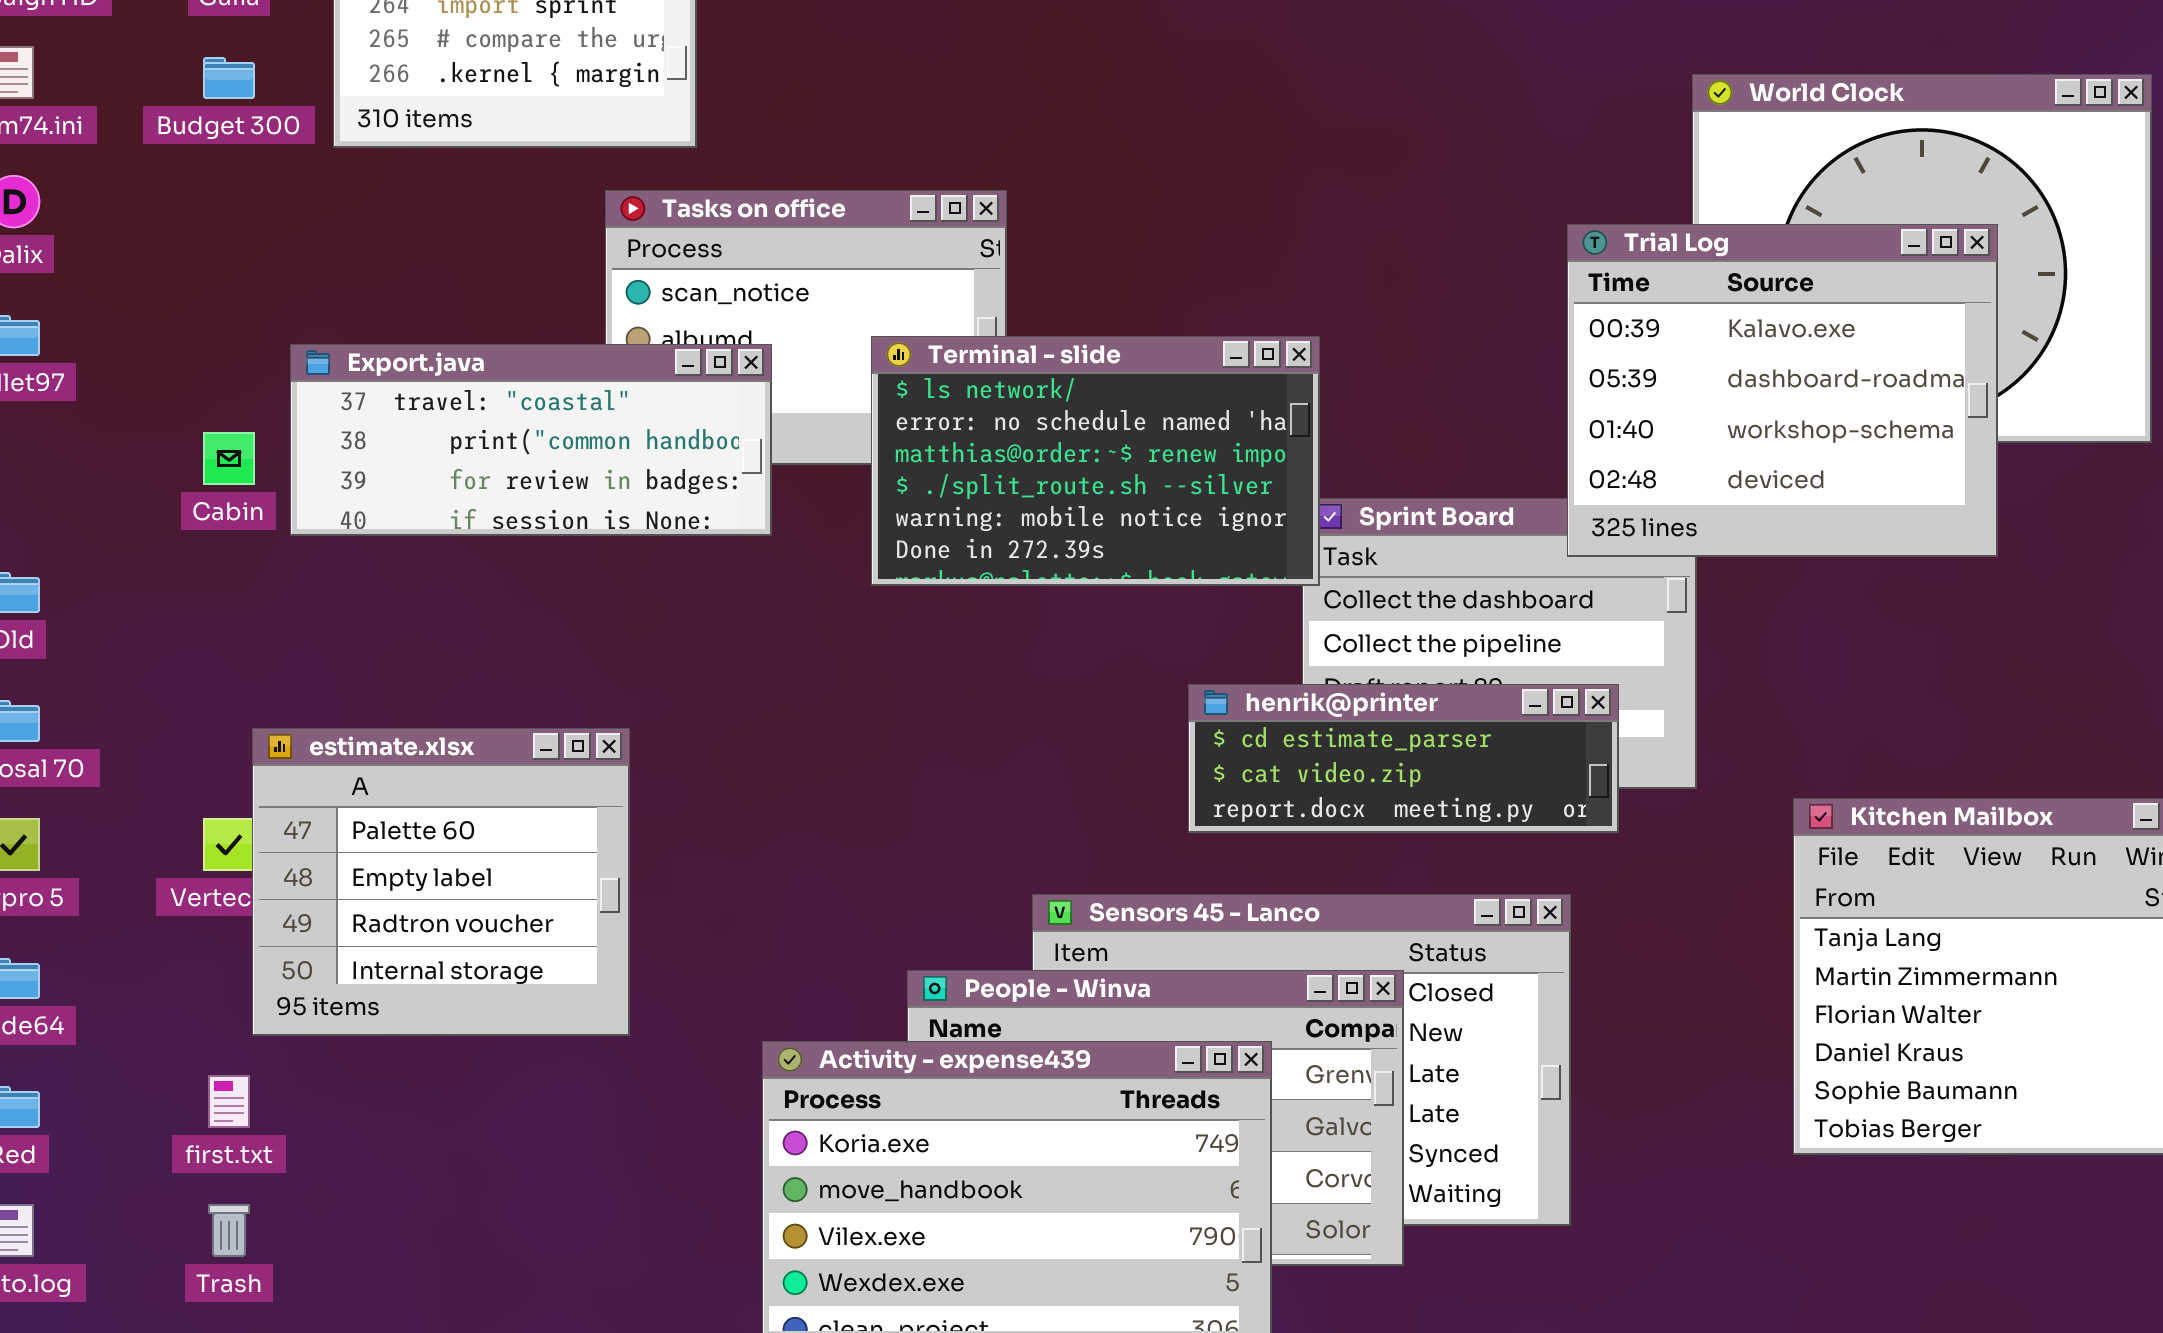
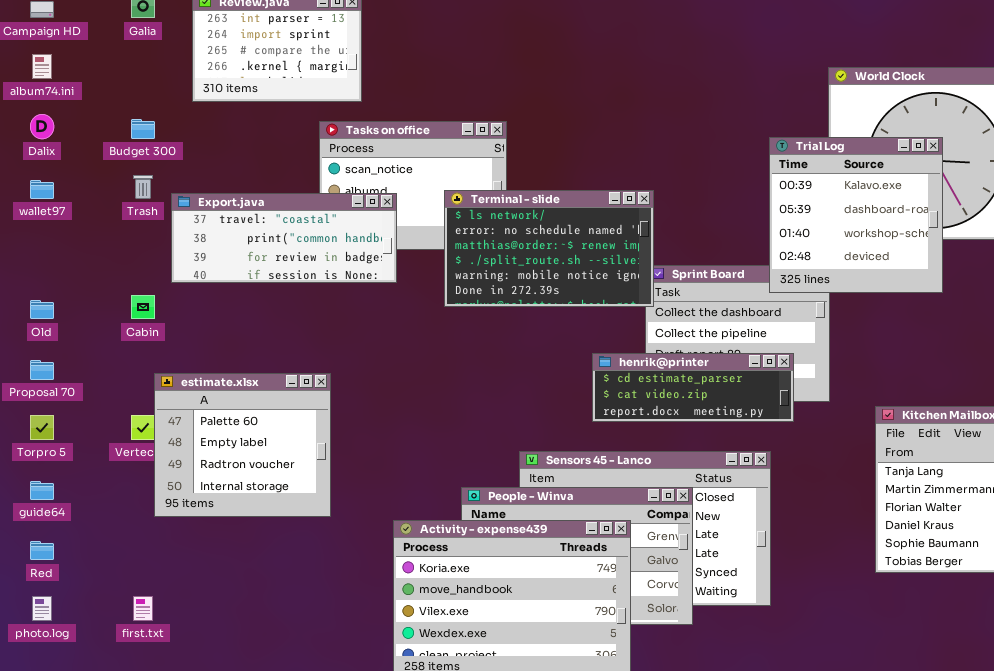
Budget 300: [203,57,255,99] -> [131,119,155,139], moved
Trial Log: [1567,224,1998,557] -> [769,137,943,293], resized
Cabin: [203,432,255,485] -> [131,295,155,319], moved
first.txt: [208,1075,250,1128] -> [133,596,153,621], moved
Trash: [208,1204,250,1257] -> [133,175,153,199], moved

